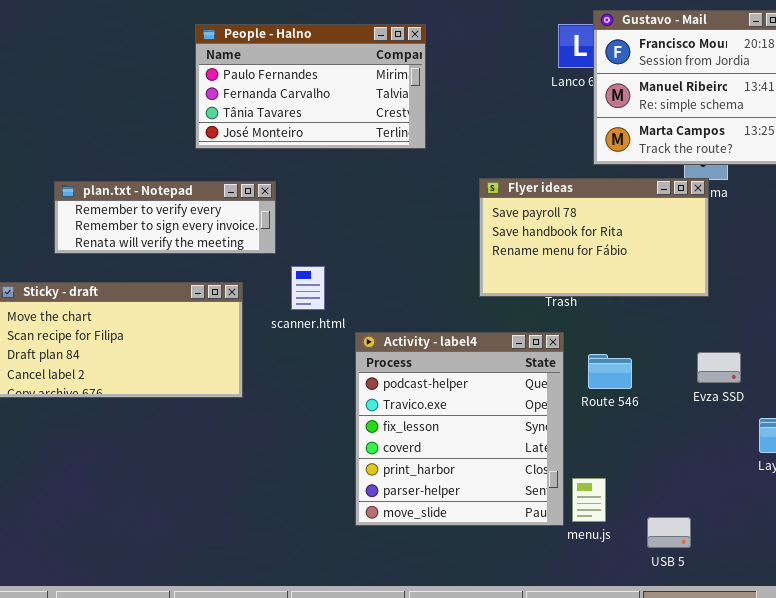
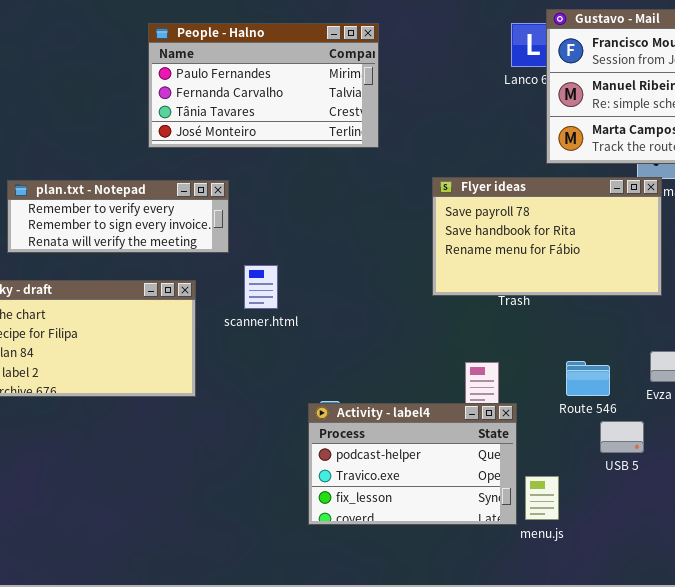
Activity - label4: [355,332,564,526] -> [308,403,517,525], resized
Route 546: [588,354,632,389] -> [566,361,610,396], moved
USB 5: [647,517,691,548] -> [600,421,644,453], moved

